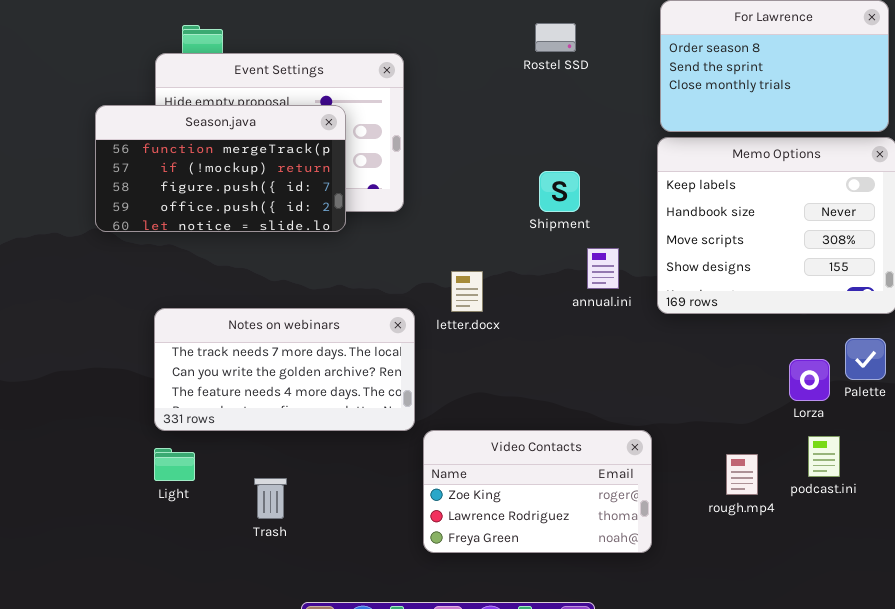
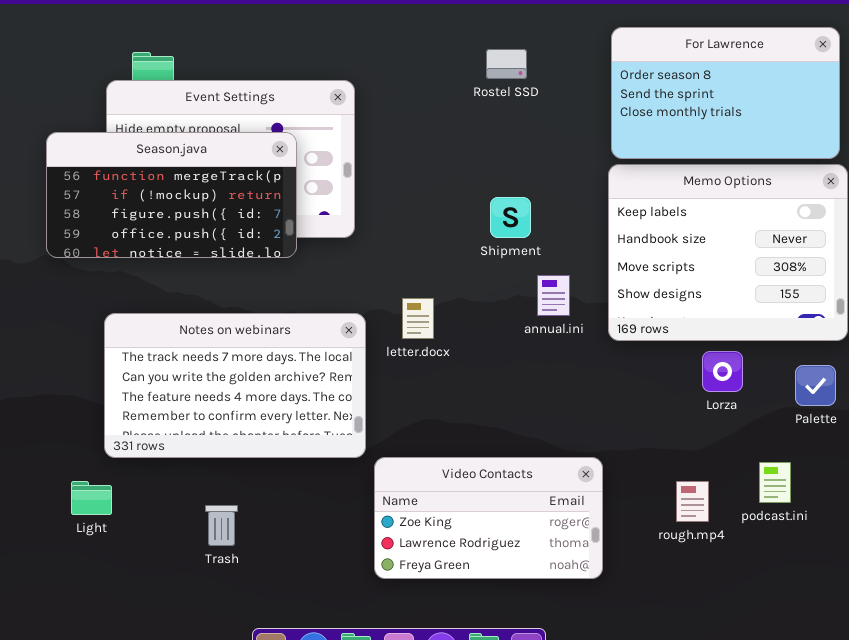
Notes on webinars: [154,308,415,431] -> [104,313,366,458], resized
Lorza: [789,359,830,401] -> [702,351,743,392], moved
Light: [154,448,195,481] -> [71,481,112,515], moved

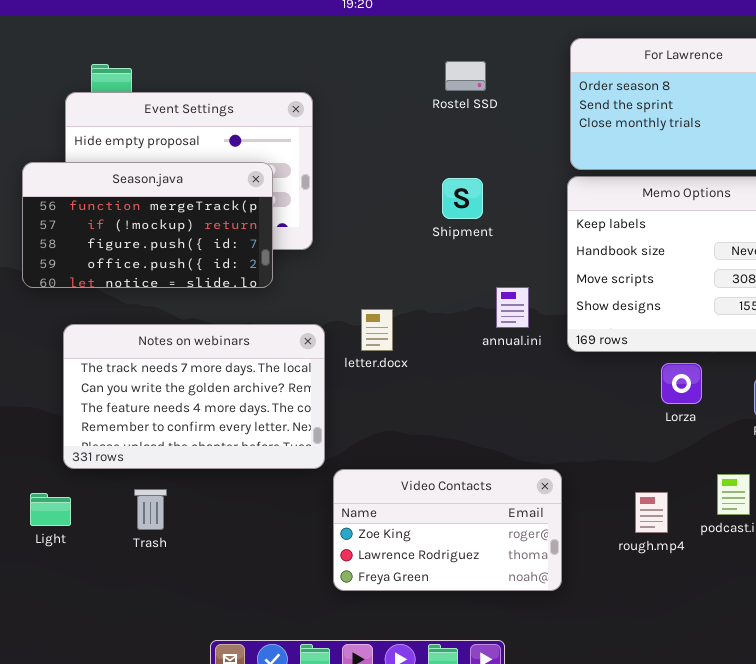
Season.java: [46,132,297,258] -> [22,162,273,288], moved
Shipment: [490,197,531,238] -> [442,178,483,219], moved
Trash: [205,505,238,546] -> [134,489,167,530], moved

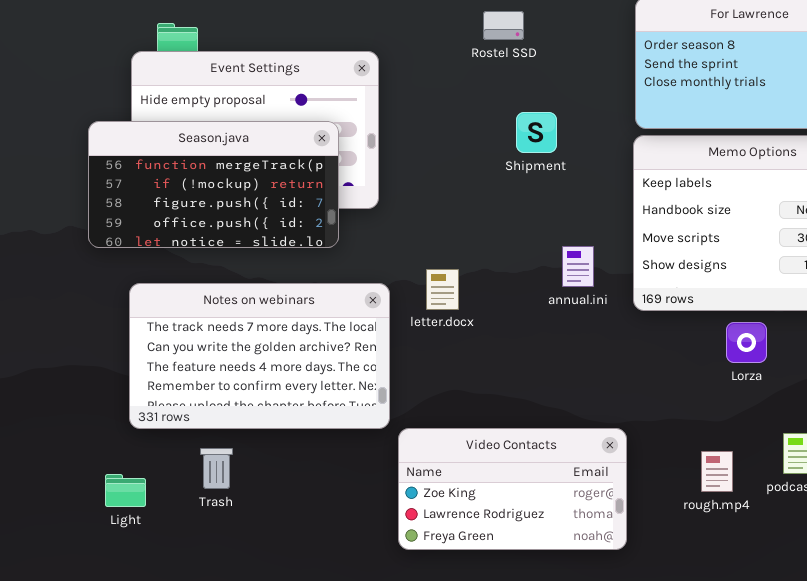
Rostel SSD: [445,61,486,91] -> [483,11,524,40], moved
Shipment: [442,178,483,219] -> [516,112,557,153], moved
Light: [30,493,71,526] -> [105,474,146,507], moved

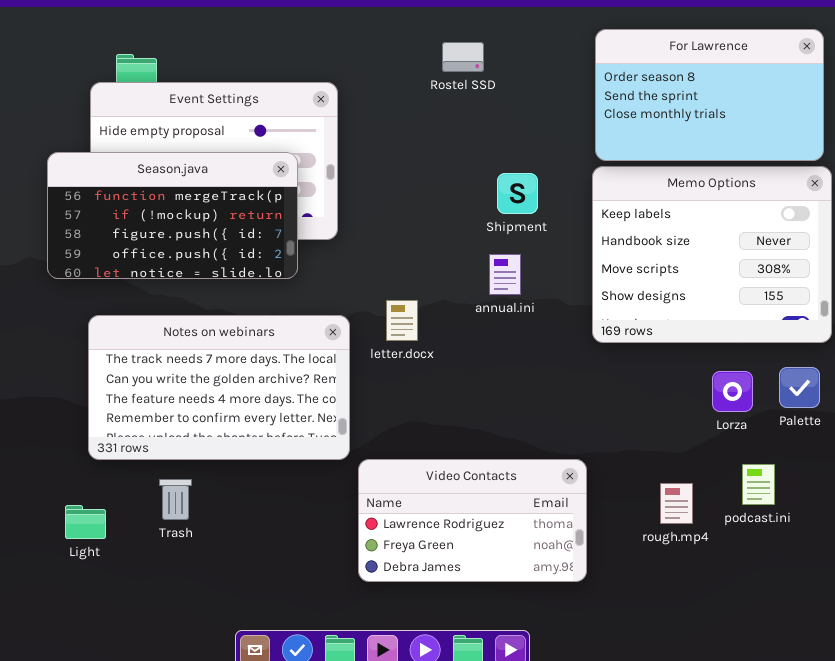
Shipment: [516,112,557,153] -> [497,173,538,214], moved
annual.ini: [562,246,594,287] -> [489,254,521,295], moved
Lorza: [726,322,767,363] -> [712,371,753,412], moved
Video Contacts: [398,428,627,550] -> [358,459,587,582], scrolled down 1 row

